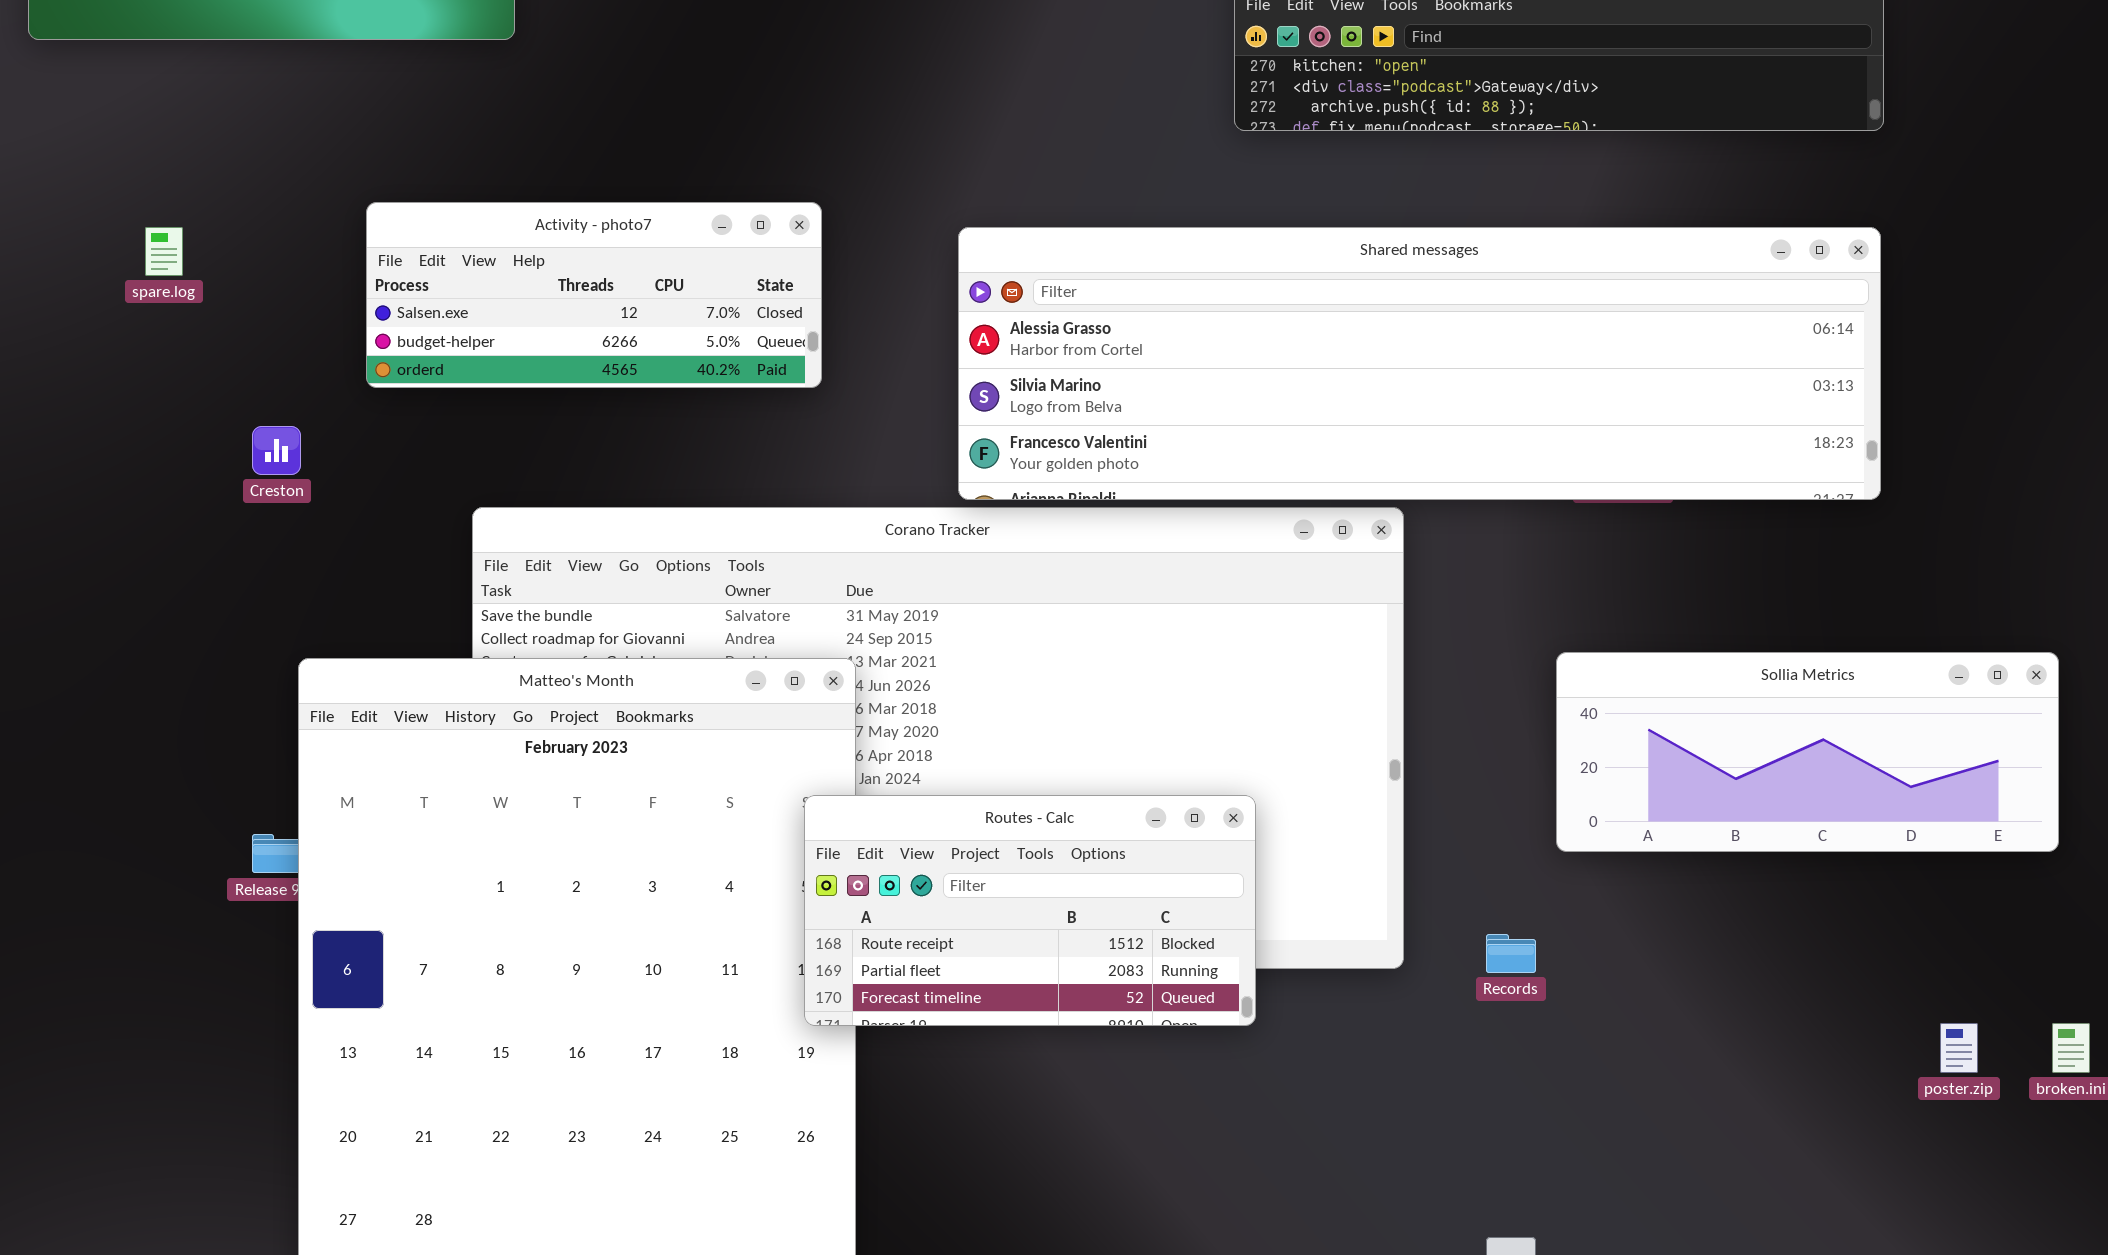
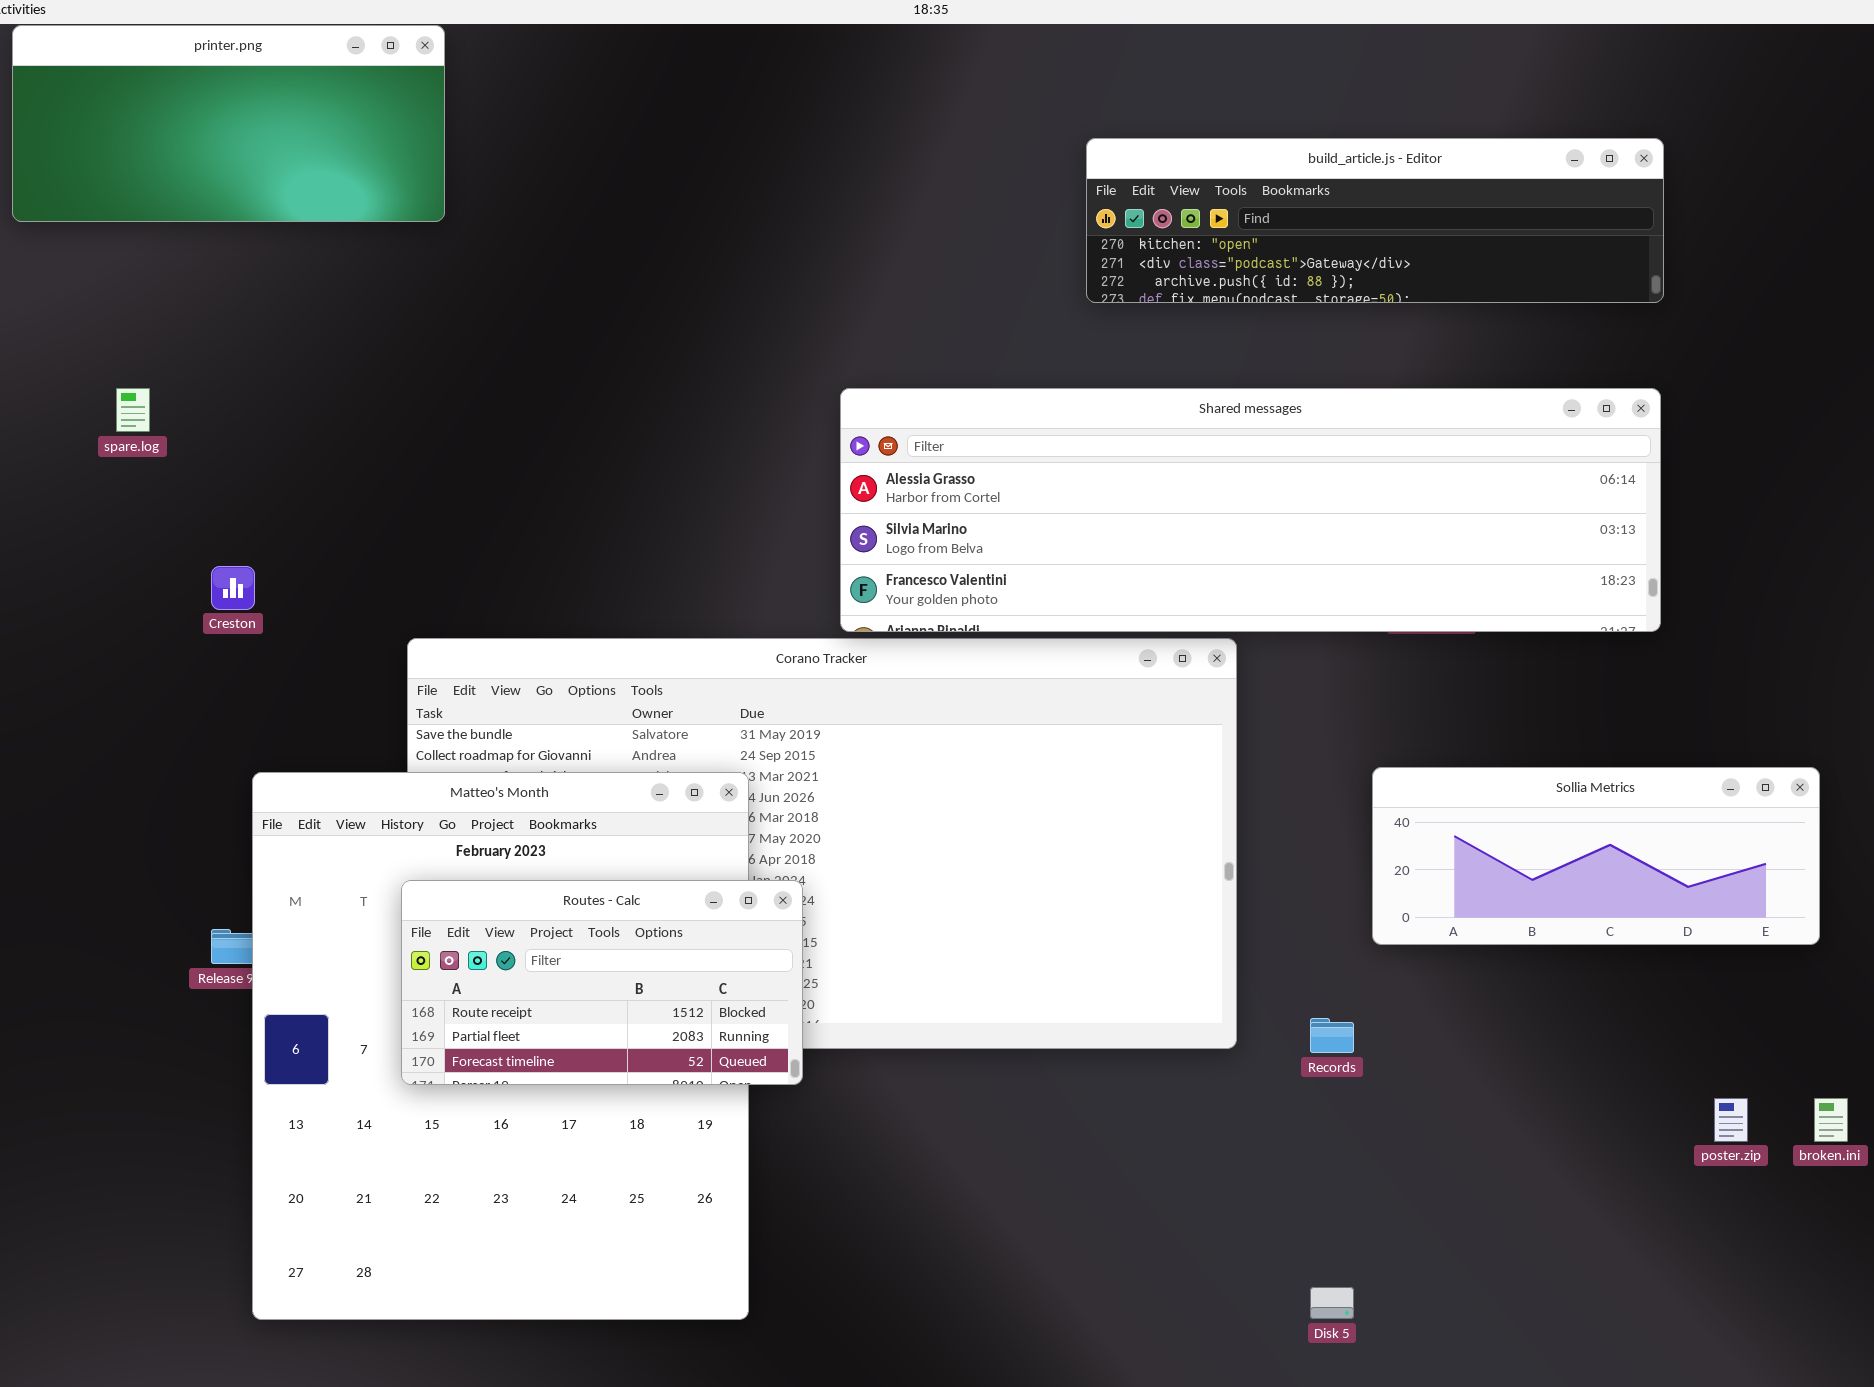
Activity - photo7: [366,202,822,388] -> none, closed
Routes - Calc: [804,795,1256,1026] -> [401,880,803,1085], moved

